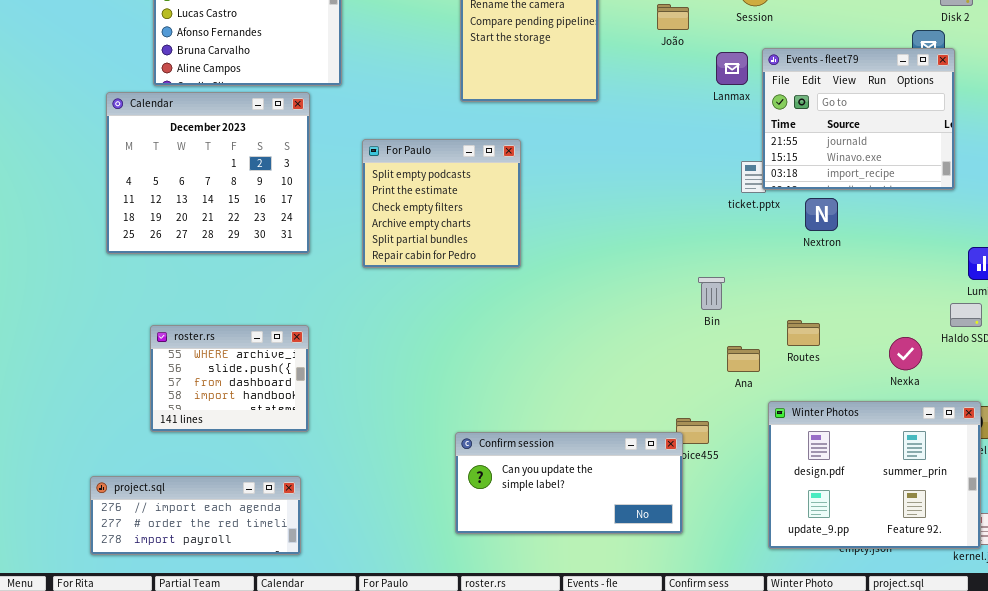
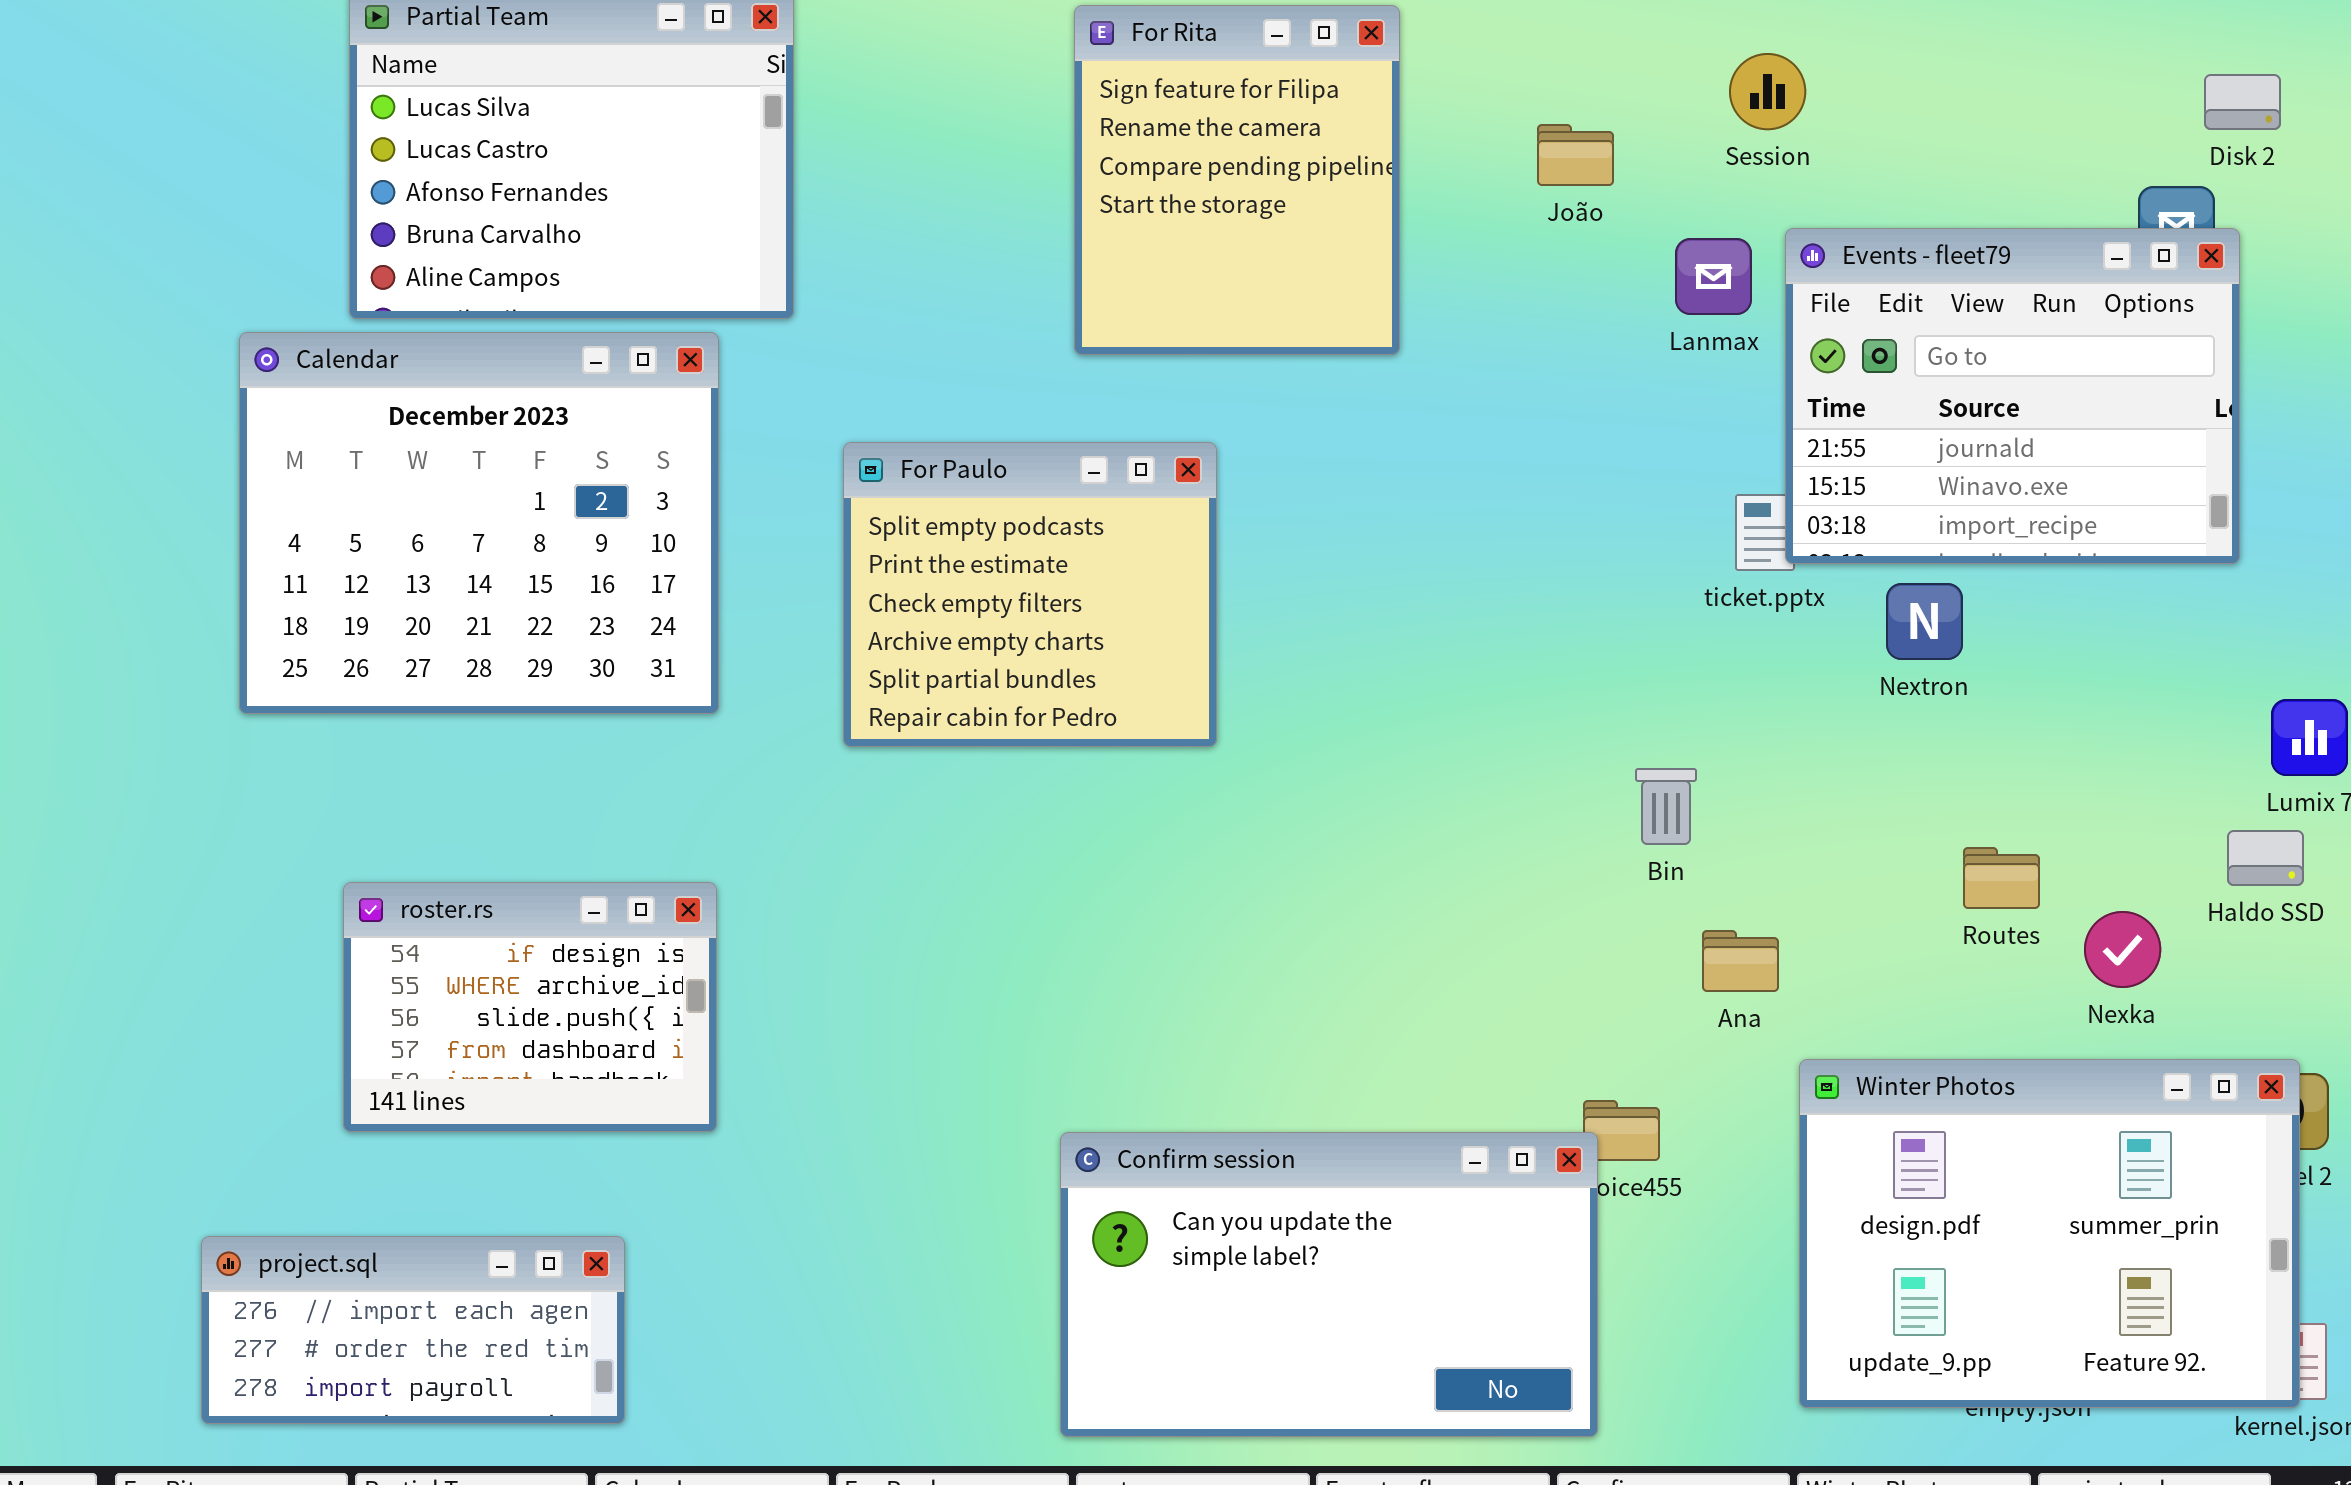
Routes: [787,320,820,346] -> [1963,847,2040,909], moved
roster.rs: [150,325,309,432] -> [343,882,717,1132], scrolled up 1 row
Confirm session: [455,432,683,534] -> [1060,1132,1598,1437], resized
project.sql: [90,476,301,555] -> [201,1236,625,1424], resized

